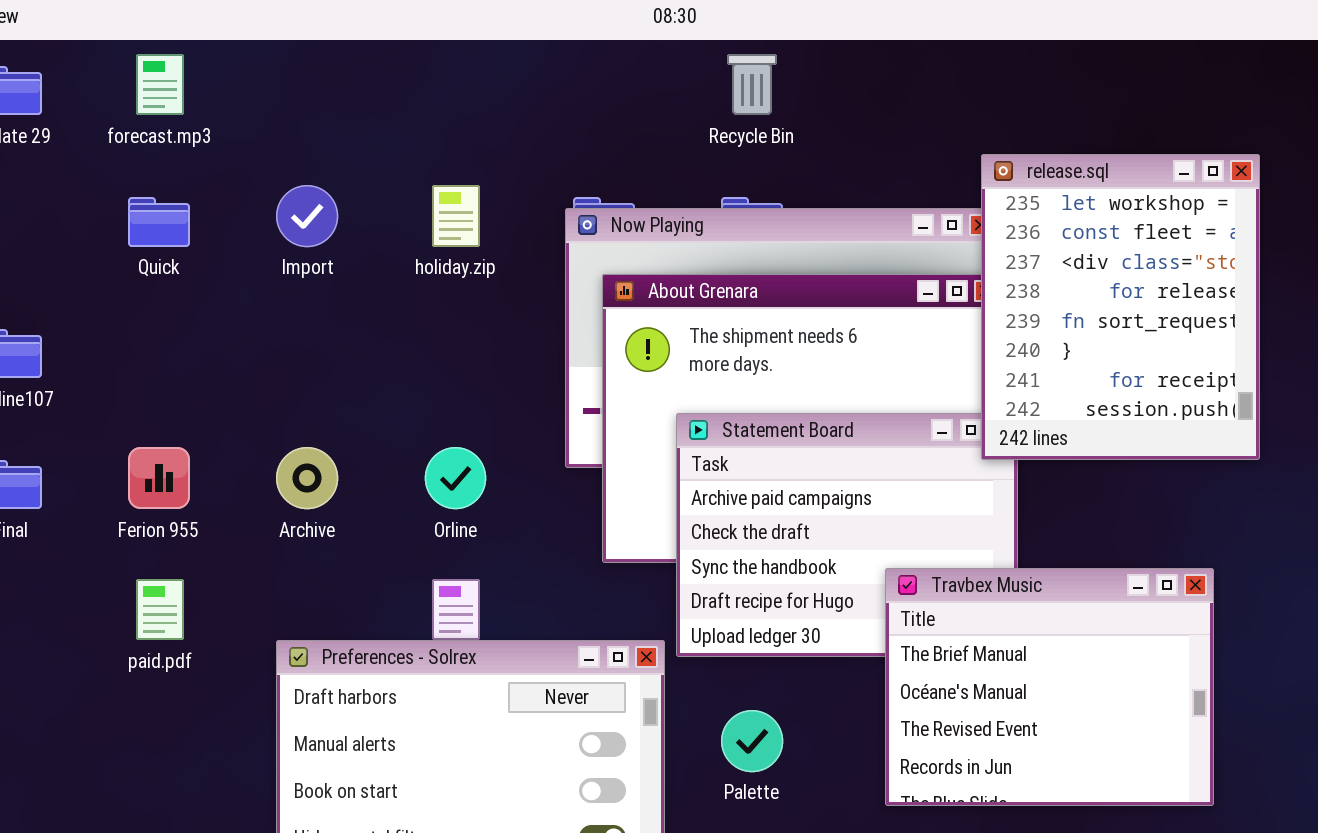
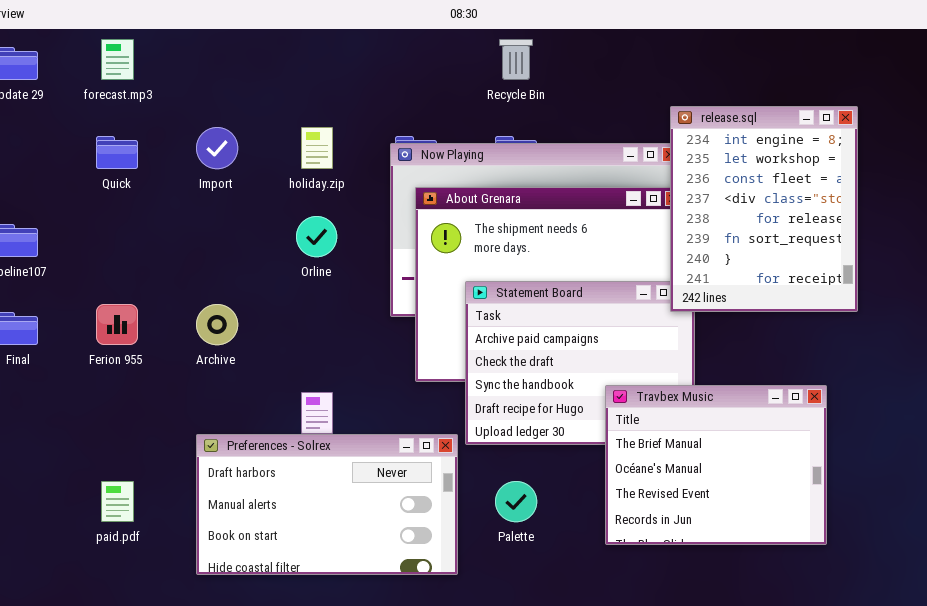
release.sql: [981,154,1260,460] -> [670,106,858,312], scrolled up 1 row
Orline: [425,447,486,509] -> [296,216,337,257], moved
paid.pdf: [136,579,184,640] -> [101,481,134,522], moved

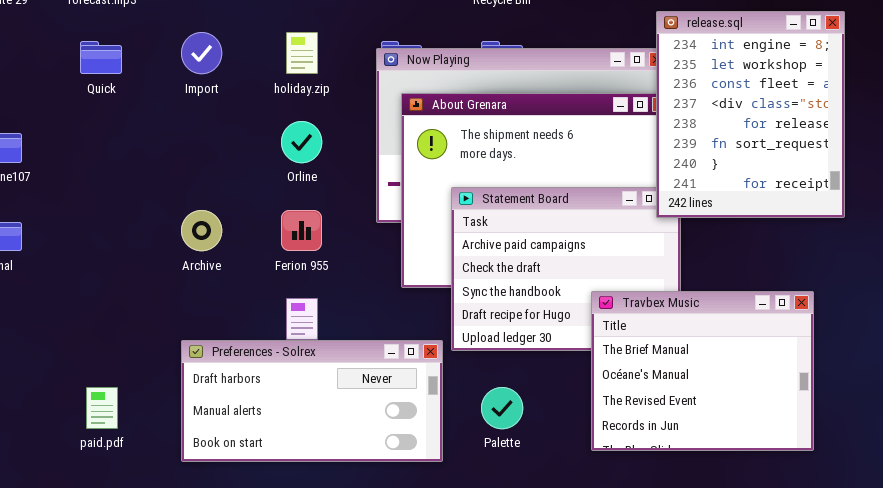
Ferion 955: [96,304,138,345] -> [281,210,322,251], moved
Preferences - Solrex: [196,434,458,575] -> [181,340,443,462], resized

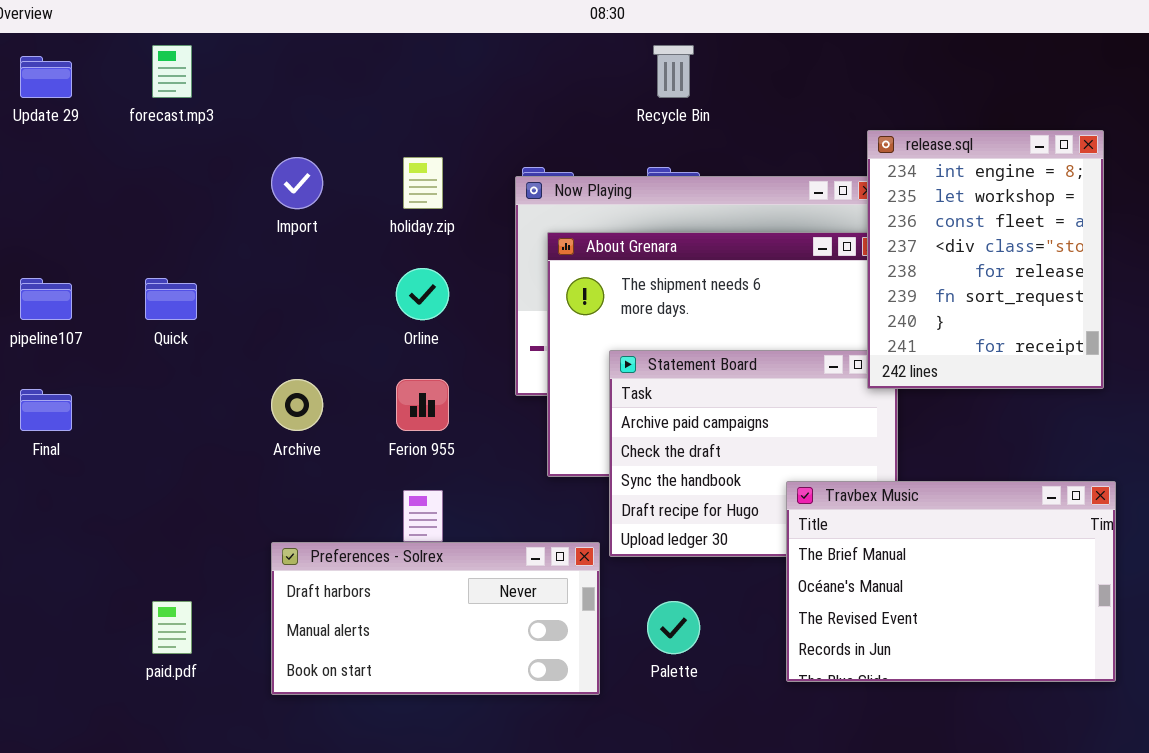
Quick: [80,41,122,74] -> [145,278,197,320], moved
Travbex Music: [591,291,814,451] -> [786,481,1116,682], resized

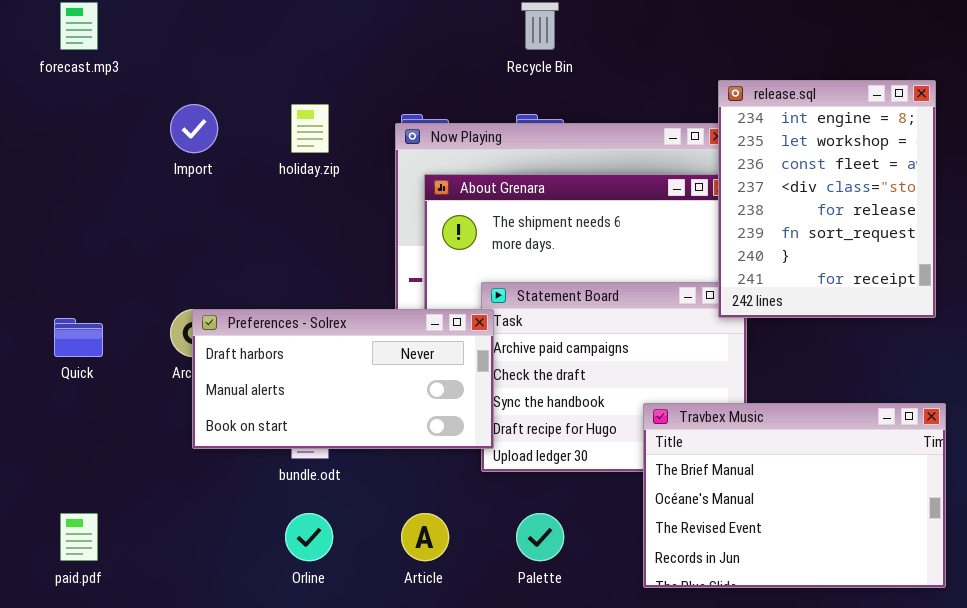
Orline: [396,268,449,320] -> [285,513,333,561], moved
Quick: [145,278,197,320] -> [54,318,103,357], moved
Preferences - Solrex: [271,542,600,695] -> [192,309,494,449], moved

